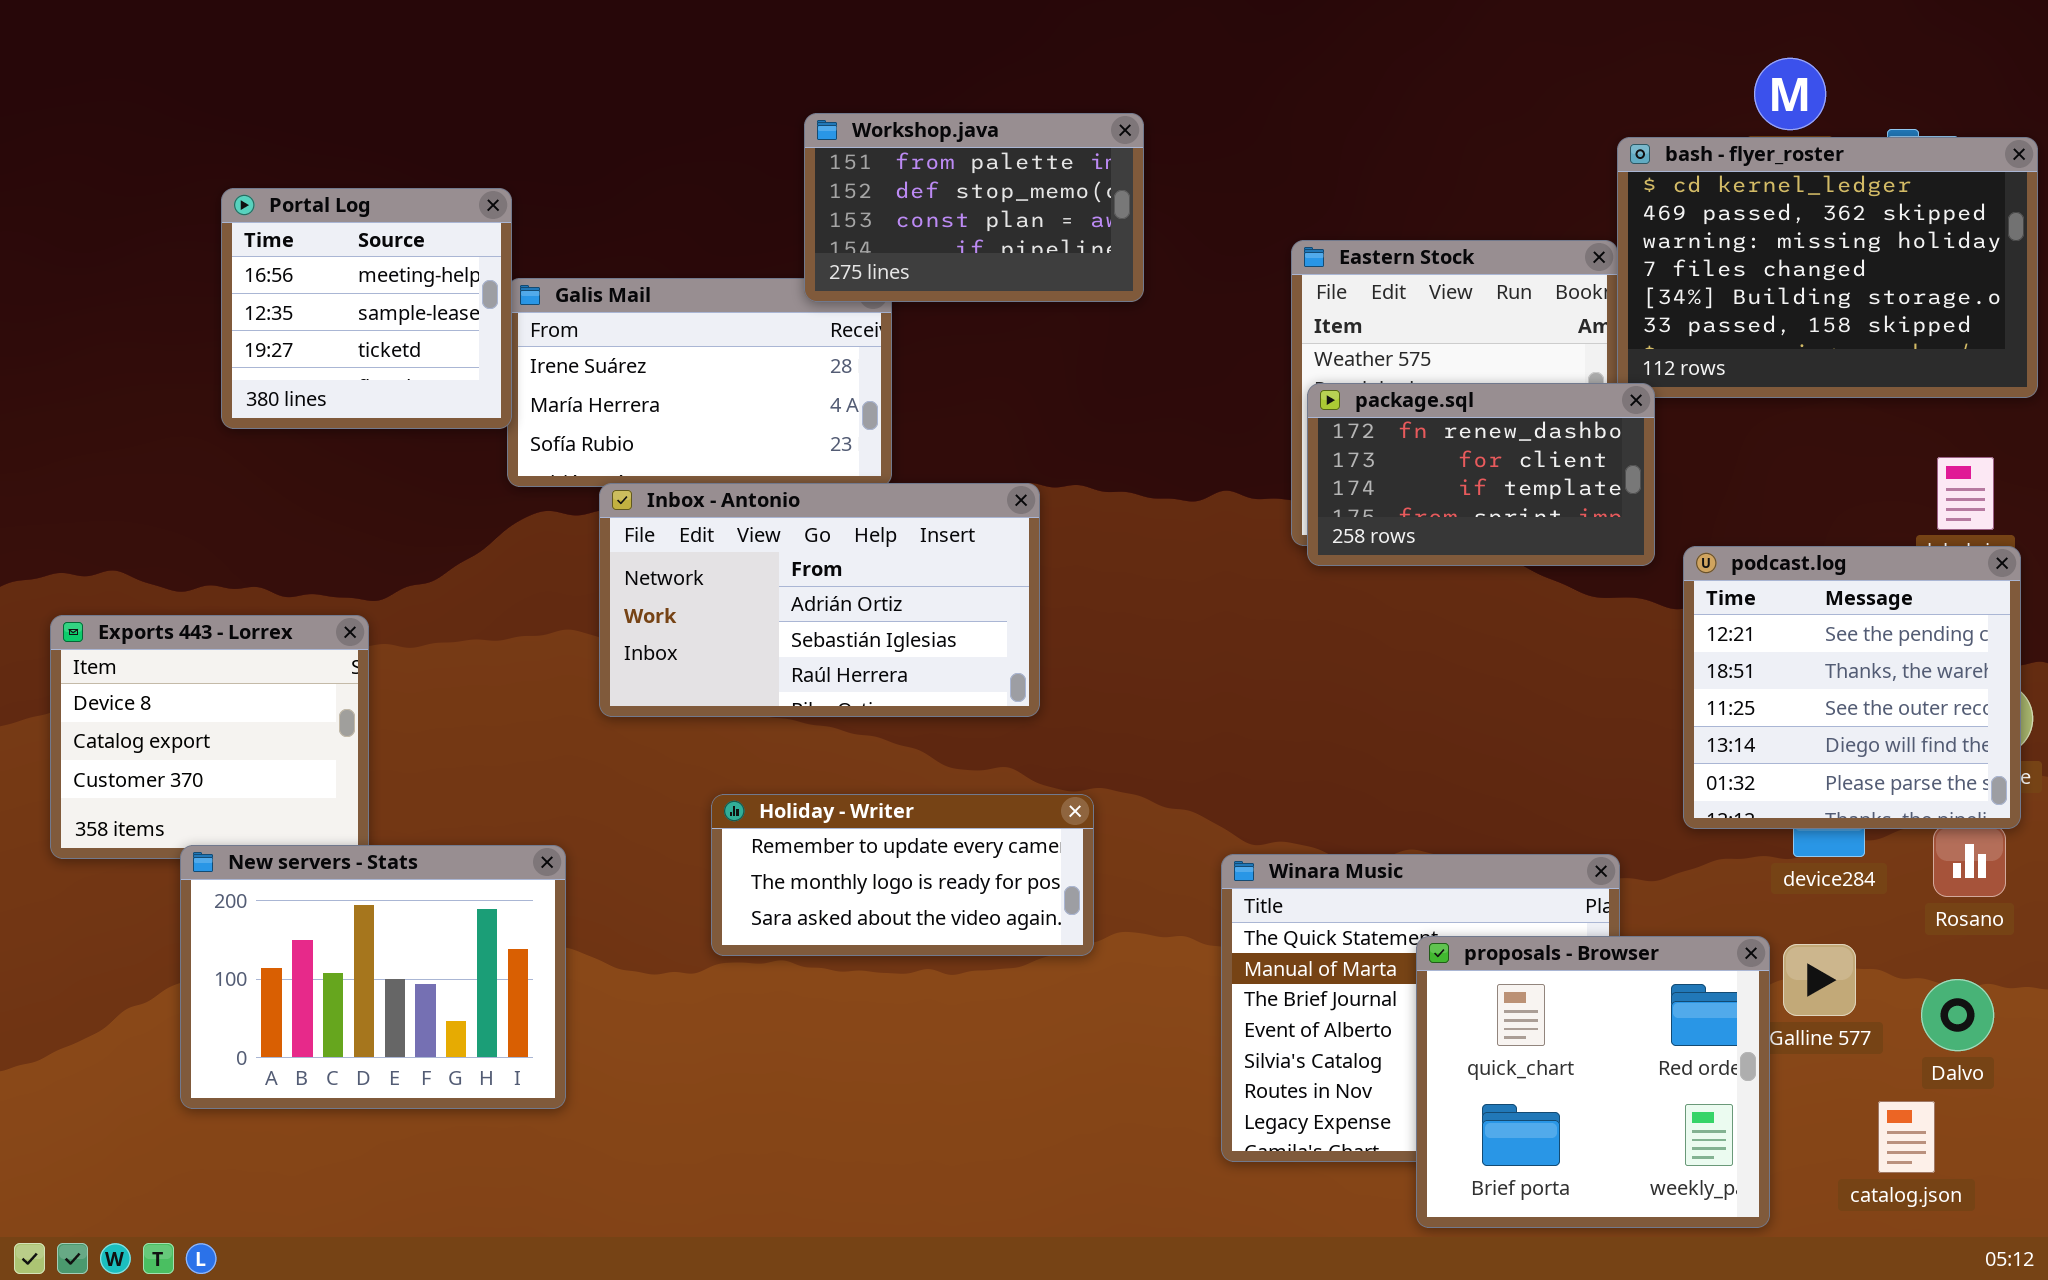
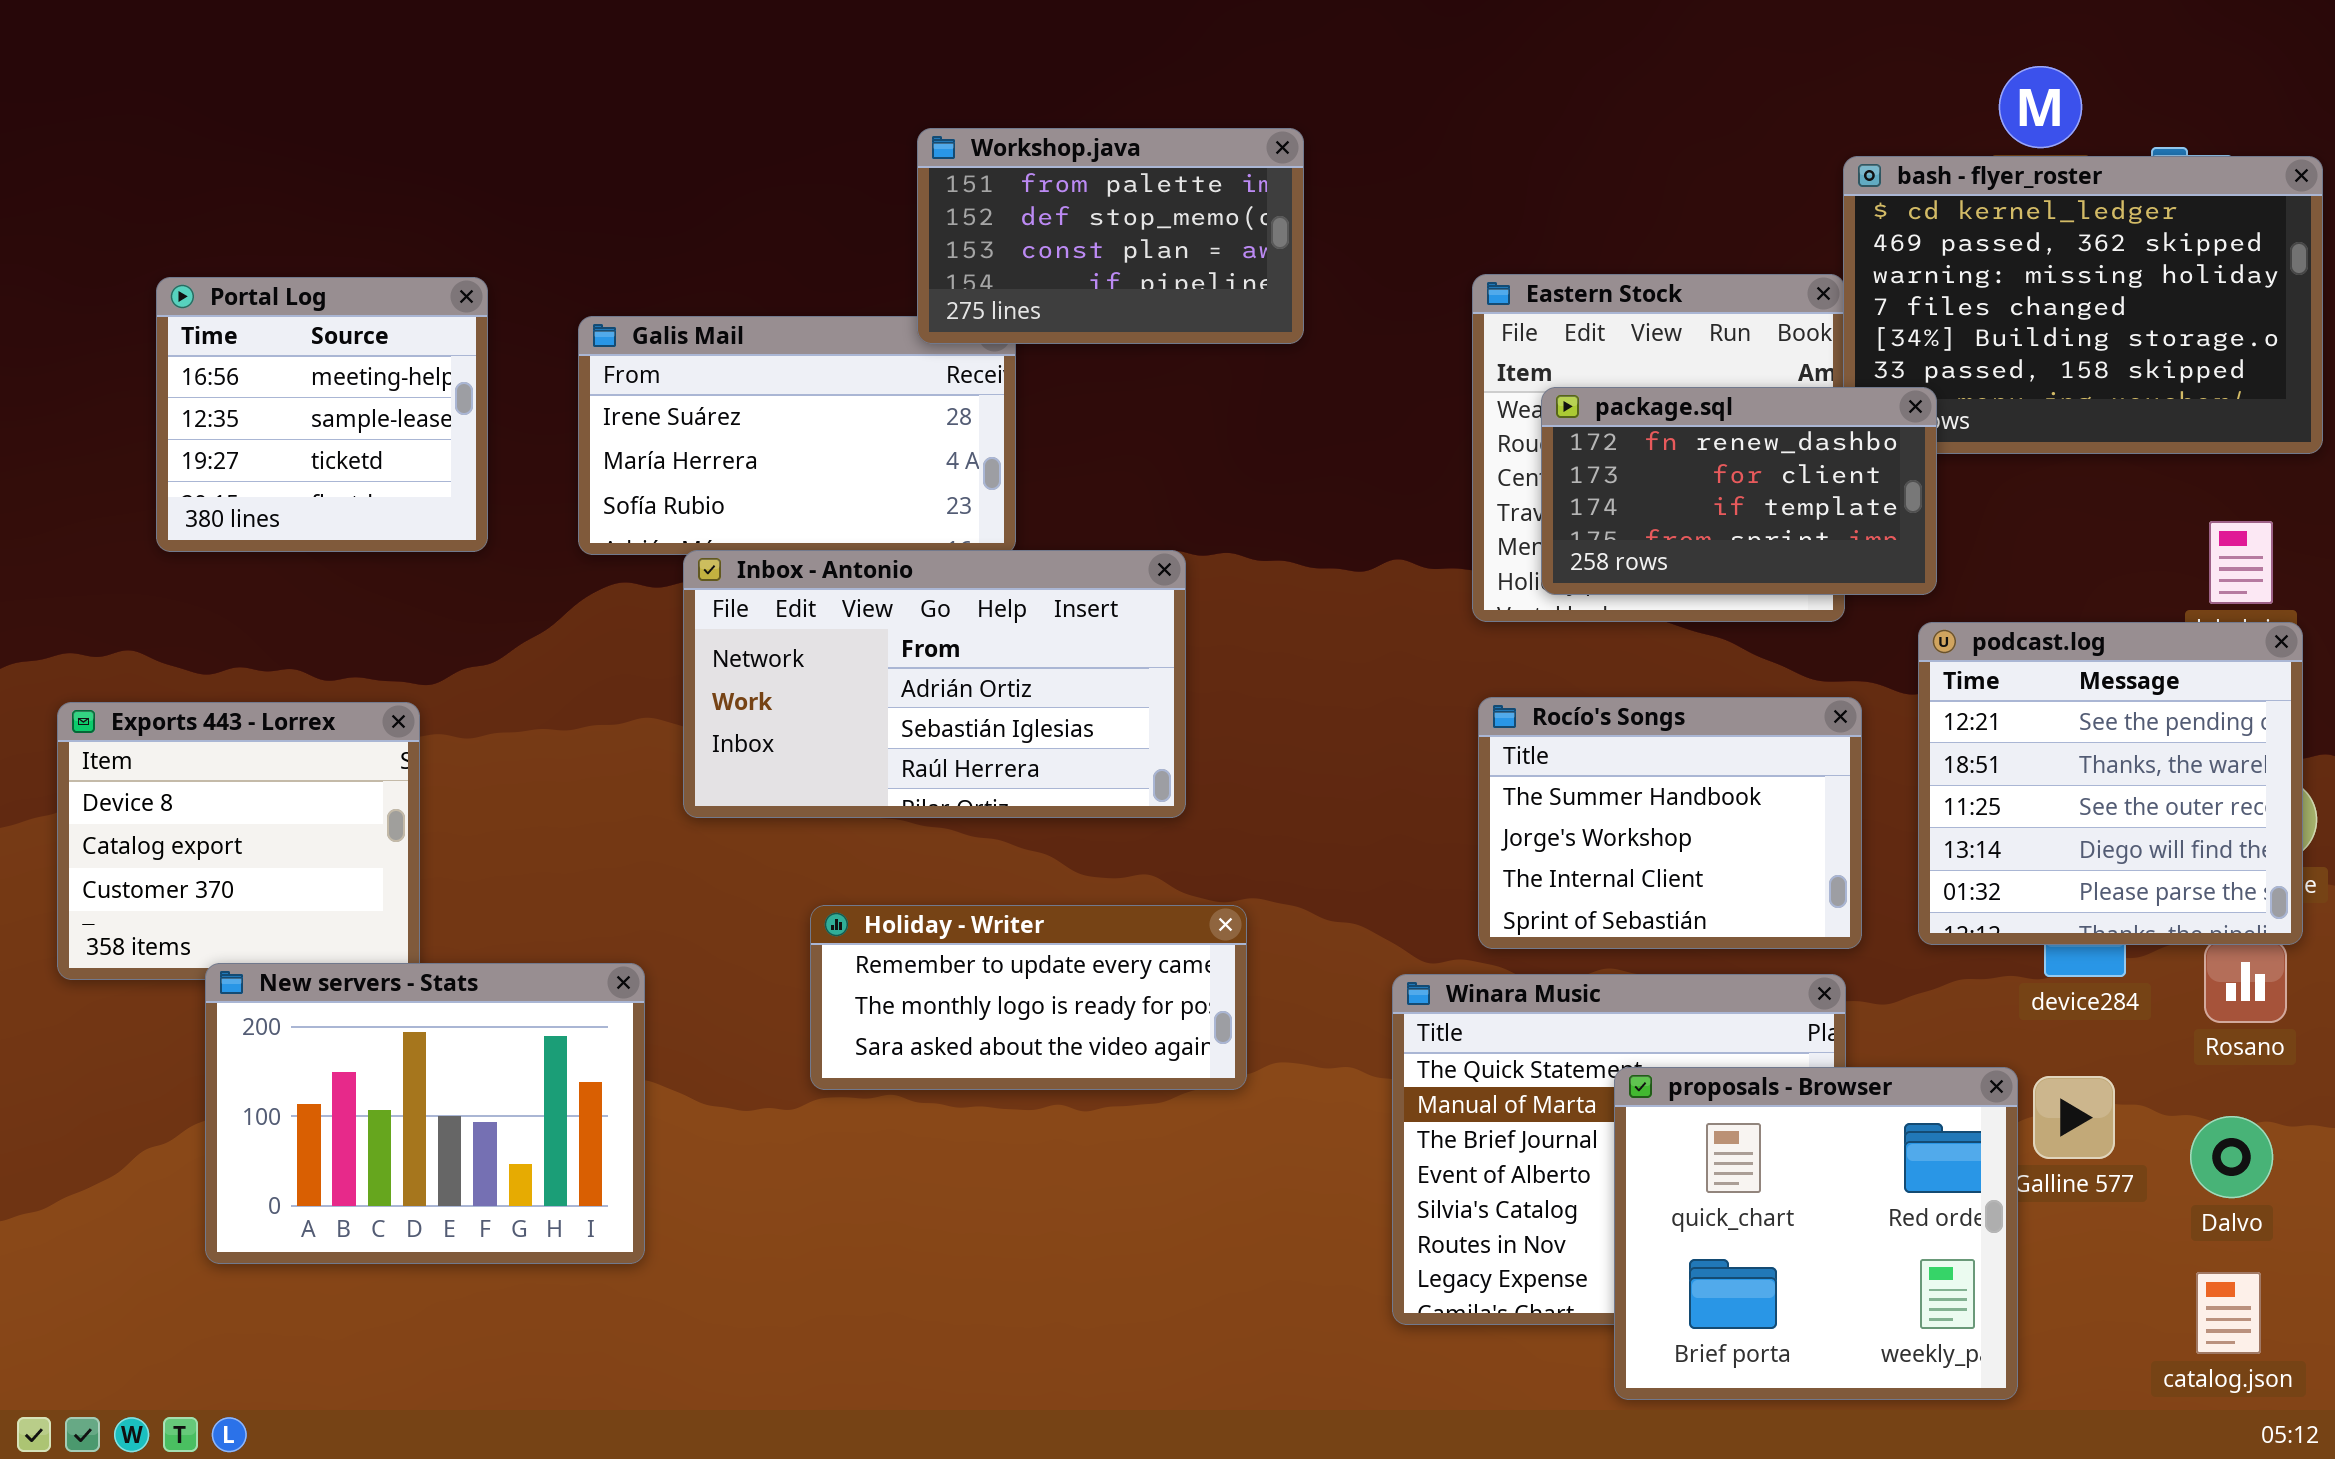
Portal Log: [221,188,512,429] -> [156,277,488,552], moved
package.sql: [1307,383,1655,566] -> [1541,387,1937,595], moved
Rocío's Songs: none -> [1478,697,1862,949], opened
catalog.json: [1878,1101,1935,1173] -> [2196,1272,2261,1354], moved

